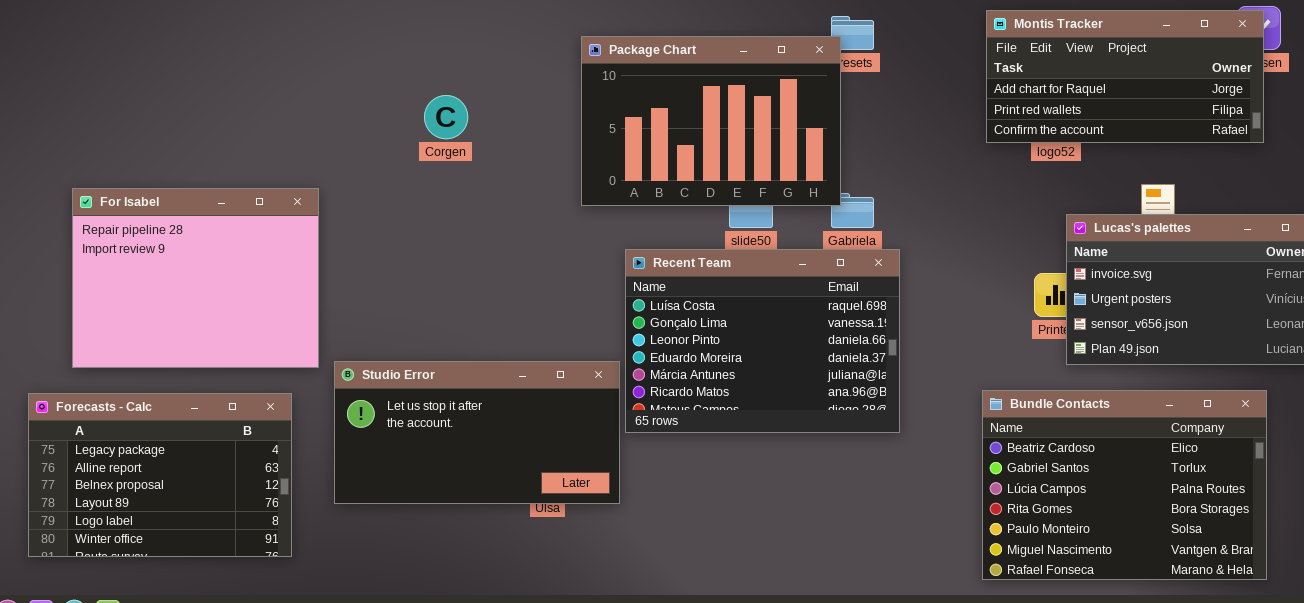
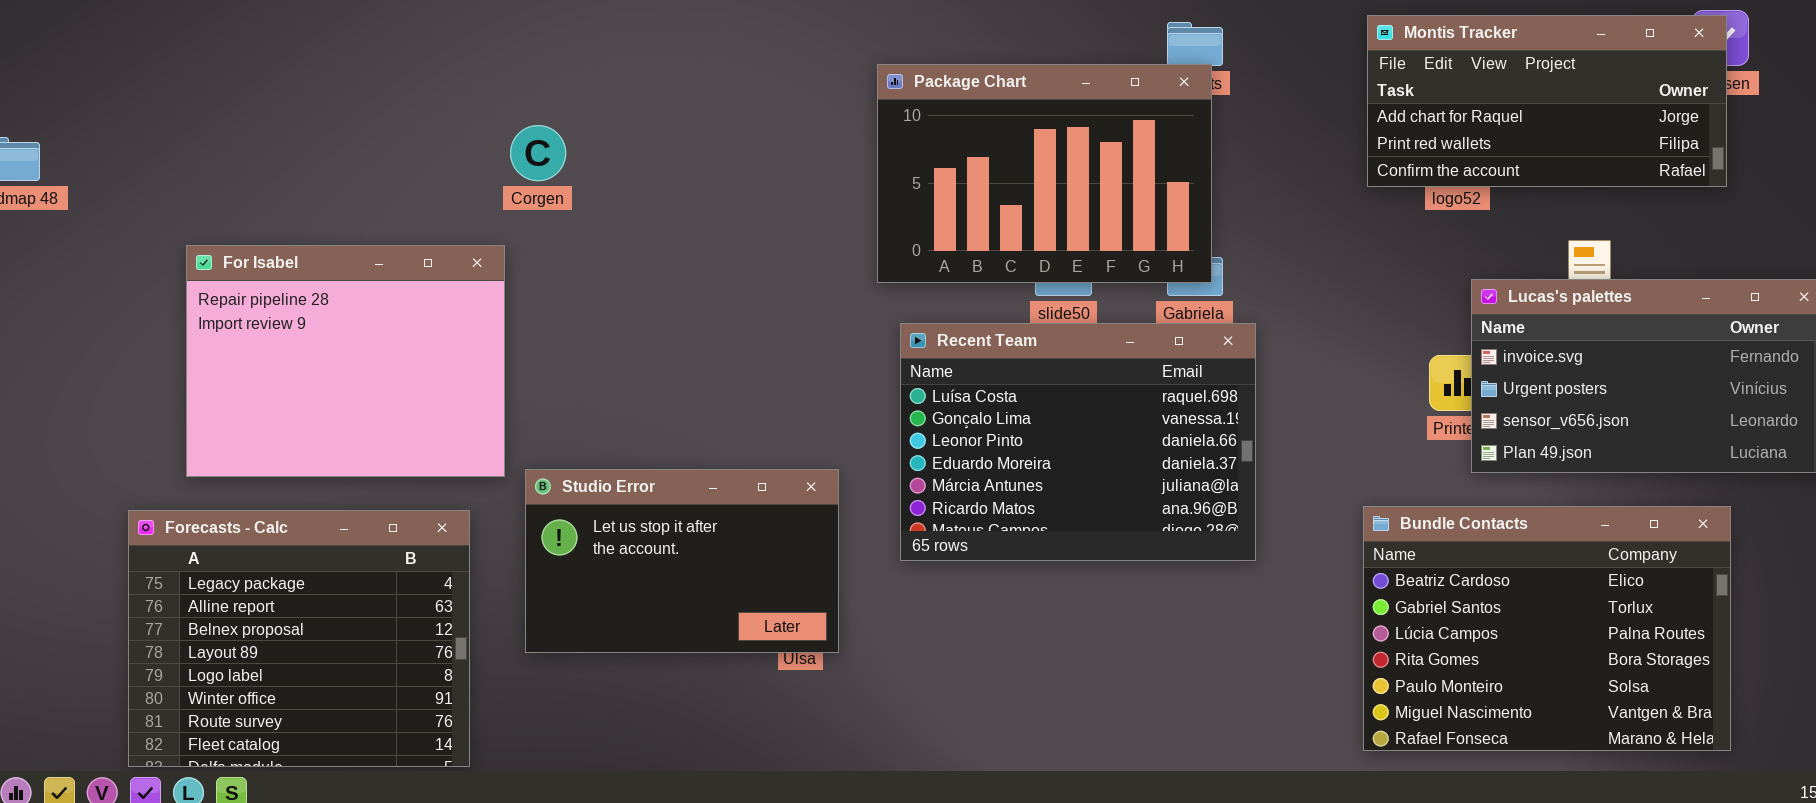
Package Chart: [581,36,841,206] -> [877,64,1212,283], moved
Corgen: [424,95,468,139] -> [510,125,566,181], moved
Studio Error: [334,361,620,504] -> [525,469,839,653], resized
Forecasts - Calc: [28,393,292,557] -> [128,510,470,767], resized

